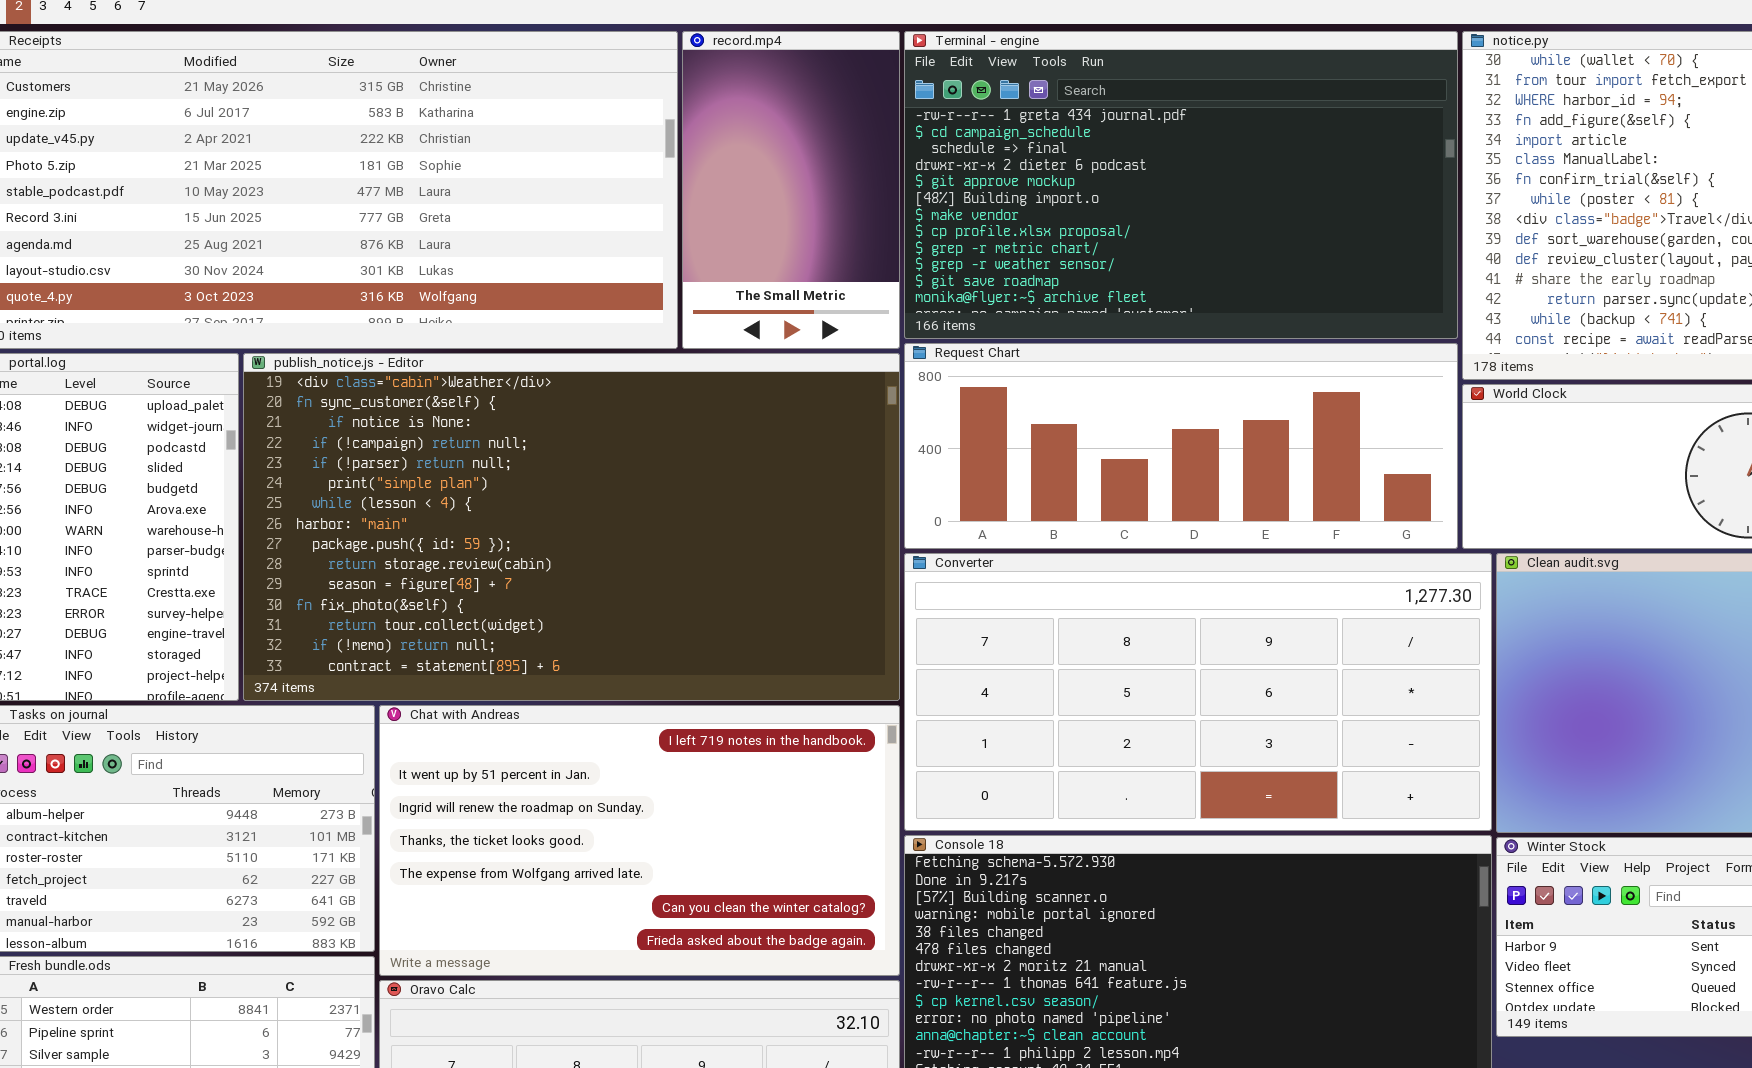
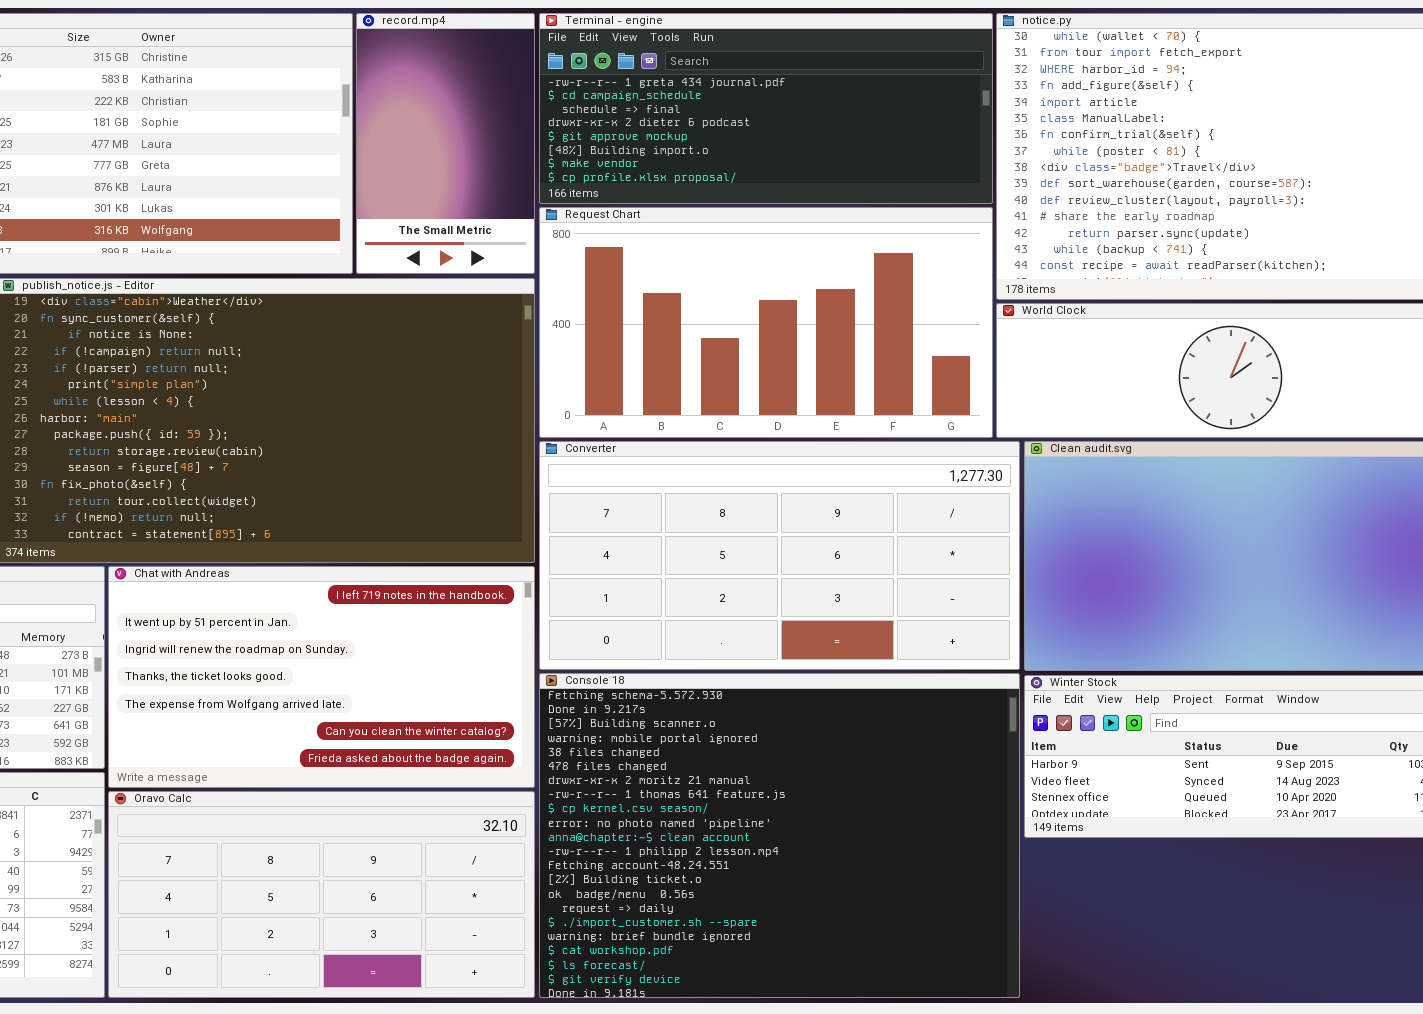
Terminal - engine: [904,31,1458,339] -> [539,13,993,204], resized
Request Chart: [904,343,1458,549] -> [539,207,993,438], resized

